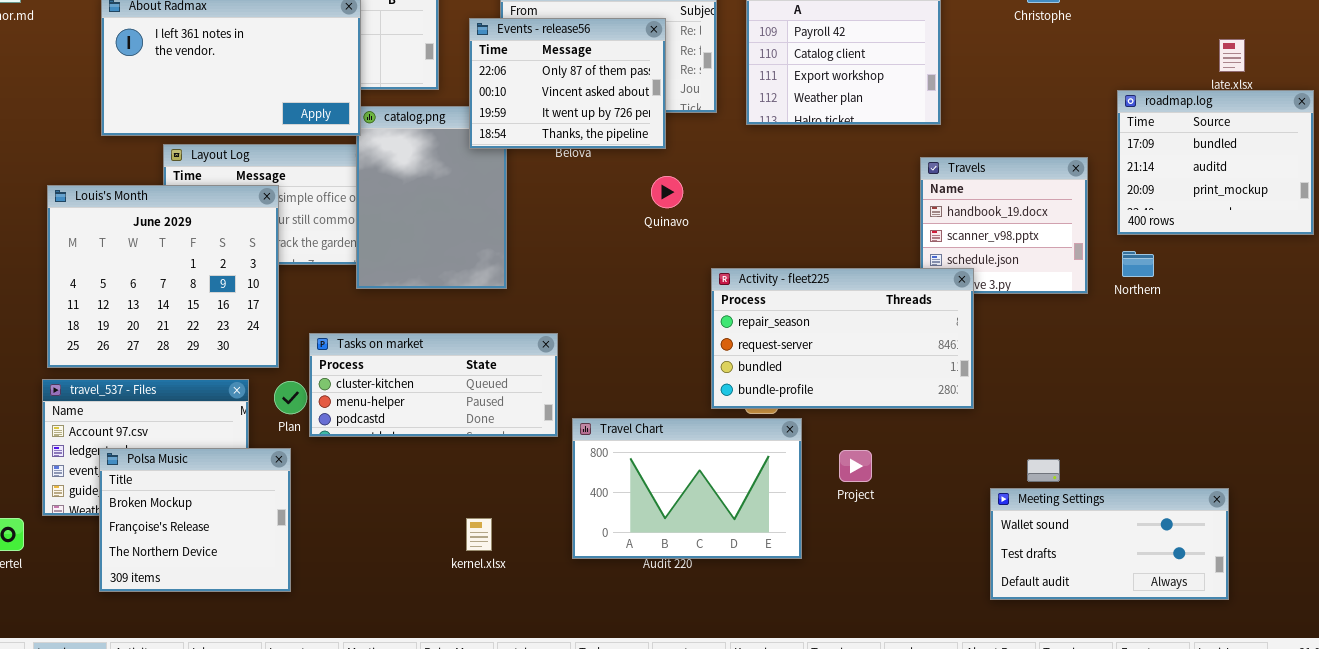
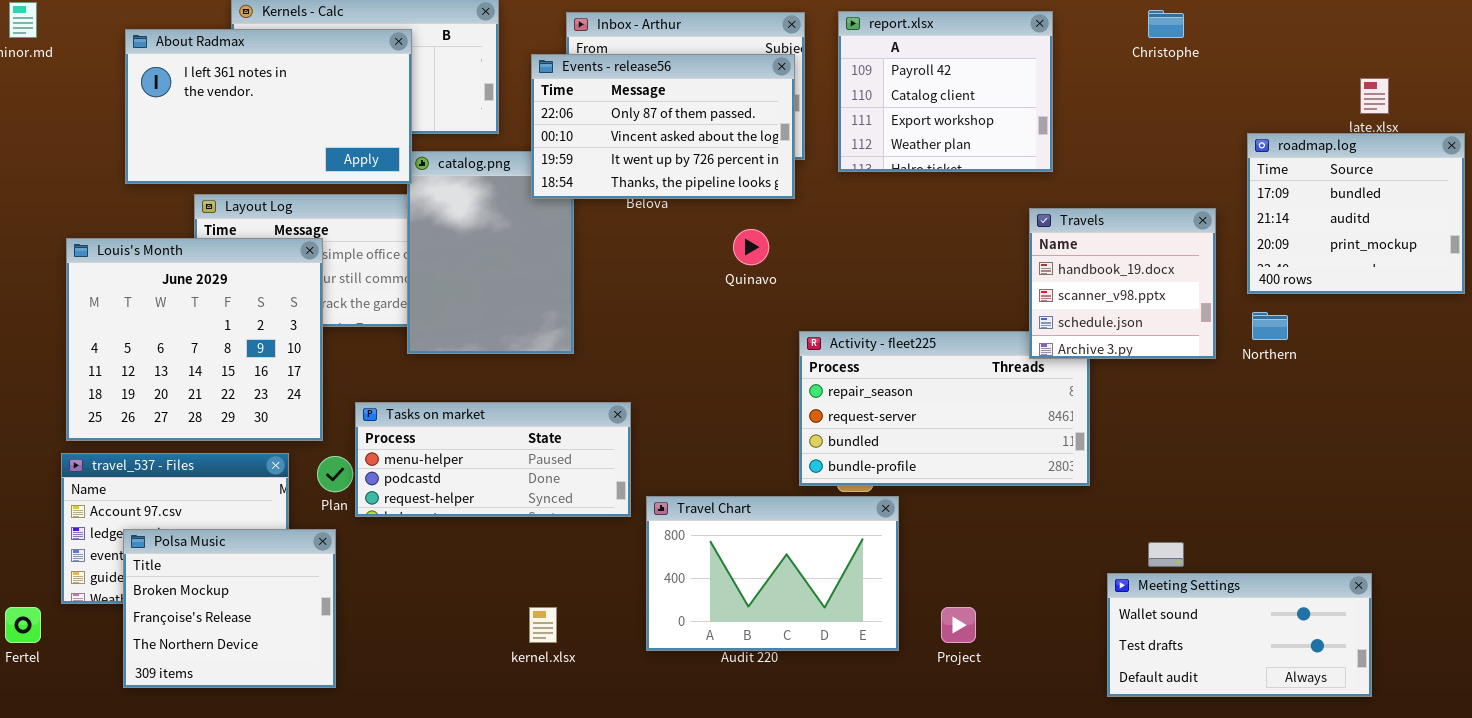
Events - release56: [469,18,666,149] -> [531,54,795,199], resized
Travels: [920,157,1088,294] -> [1029,208,1216,359], raised
Tasks on market: [309,333,558,437] -> [355,402,631,517], scrolled down 1 row
Project: [839,450,872,482] -> [941,607,976,643], moved

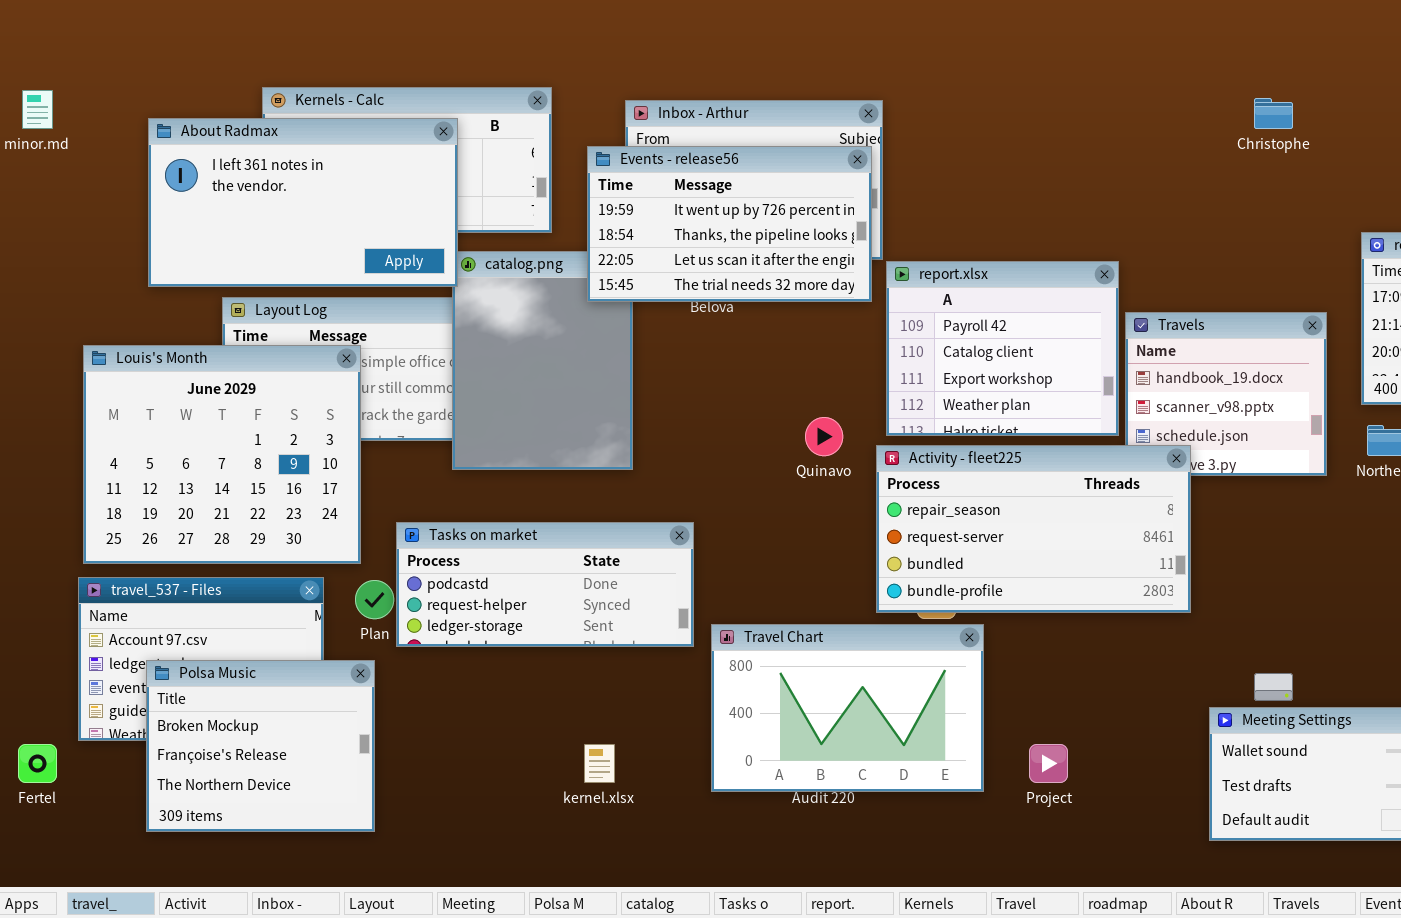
report.xlsx: [838,11,1053,172] -> [886,261,1119,436], moved
Events - release56: [531,54,795,199] -> [587,146,872,302], scrolled down 2 rows
Quinavo: [733,229,769,265] -> [805,417,843,456], moved
Activity - fleet225: [799,331,1090,486] -> [876,445,1191,613], raised
Tasks on market: [355,402,631,517] -> [396,522,694,647], scrolled down 1 row

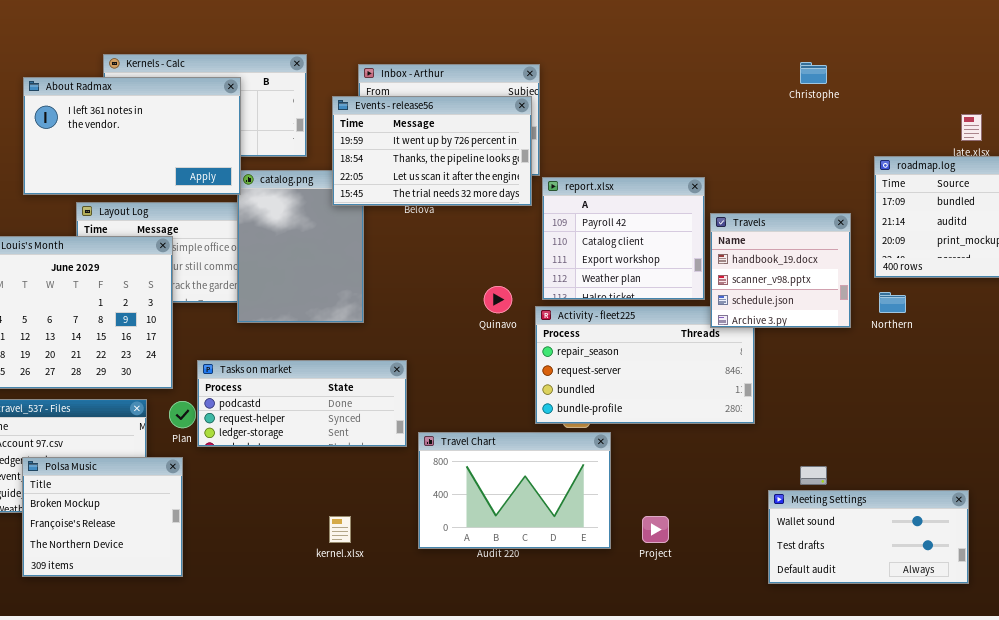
Travels: [1125,312,1327,476] -> [710,213,851,328], raised

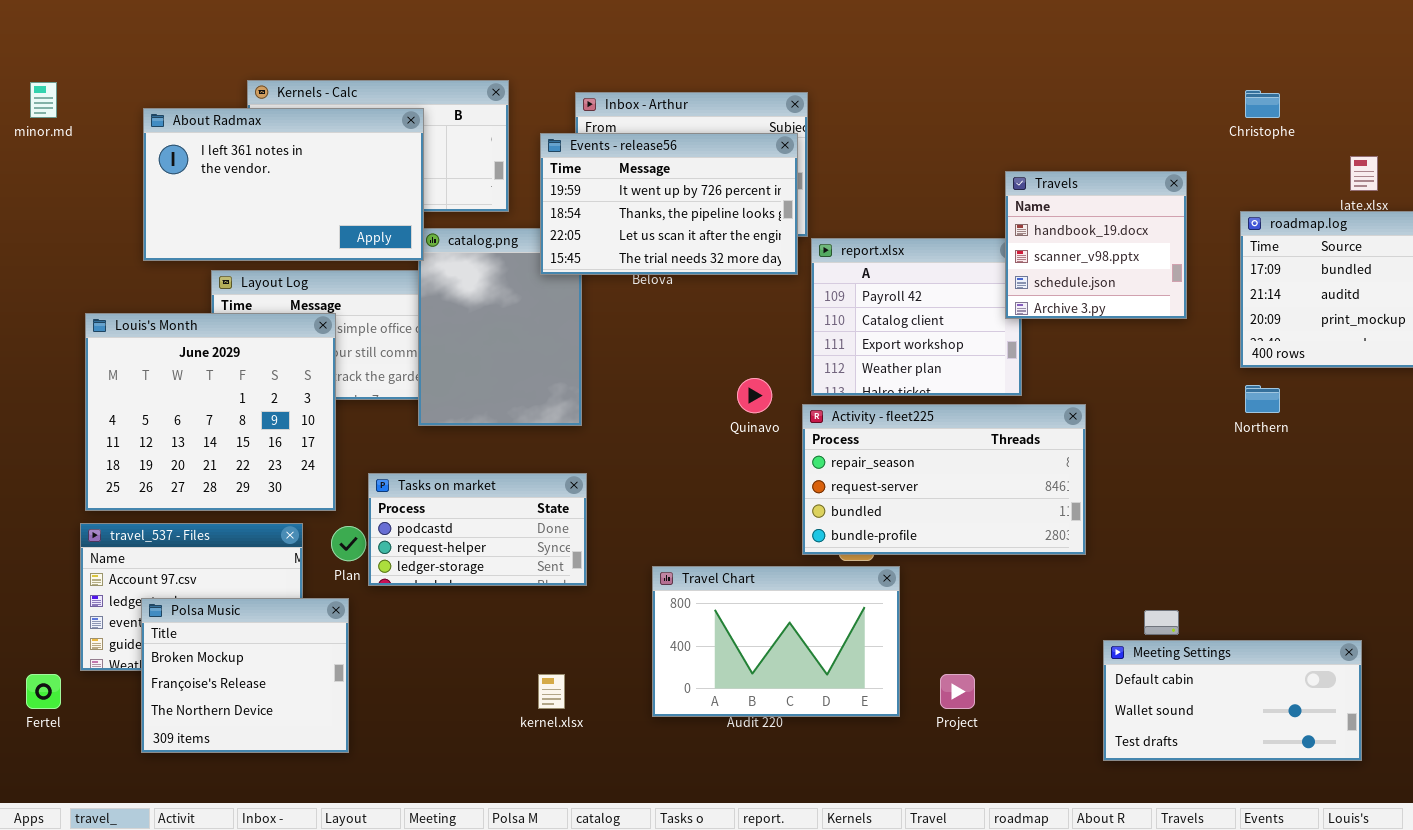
Christophe: [800,62,827,84] -> [1245,90,1280,118], moved
Travels: [710,213,851,328] -> [1005,171,1187,319], moved
Tasks on market: [197,360,407,447] -> [368,473,587,586], resized
Meeting Settings: [768,490,969,584] -> [1103,640,1362,761], scrolled up 1 row

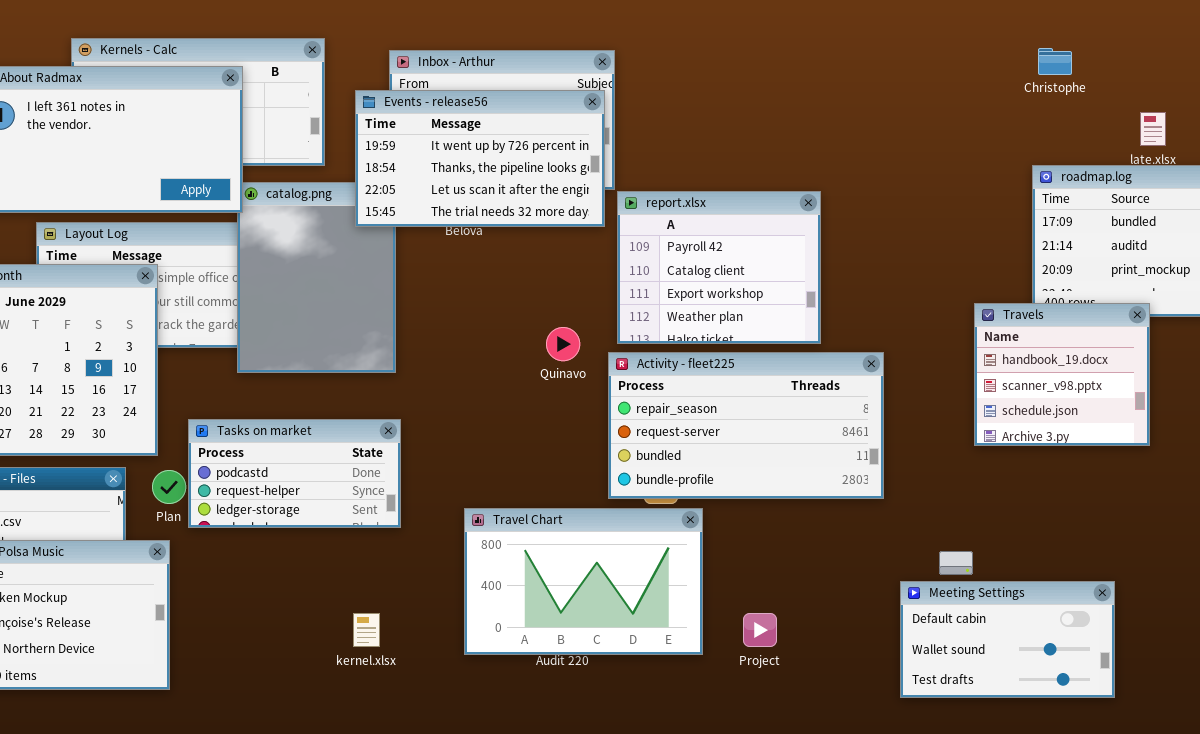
Travels: [1005,171,1187,319] -> [974,303,1150,446], moved
Meeting Settings: [1103,640,1362,761] -> [900,581,1115,698], resized

